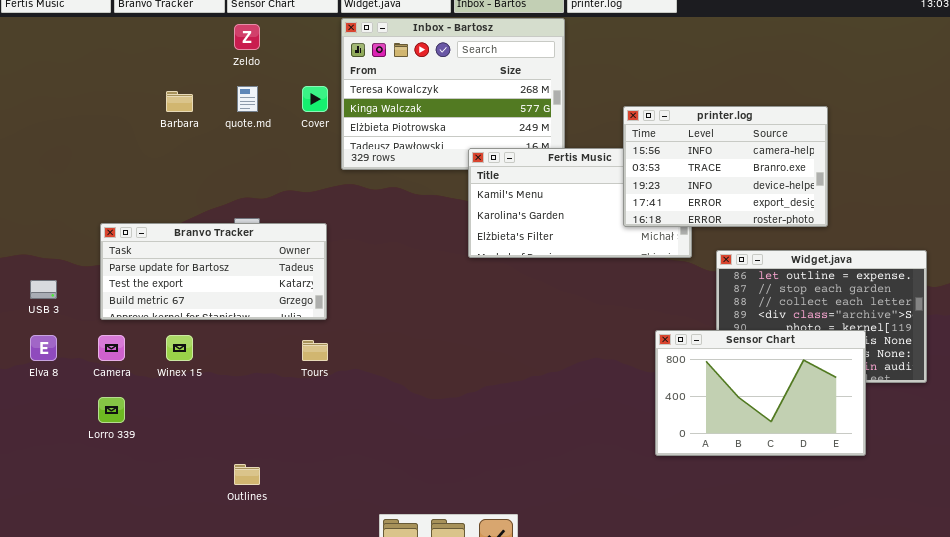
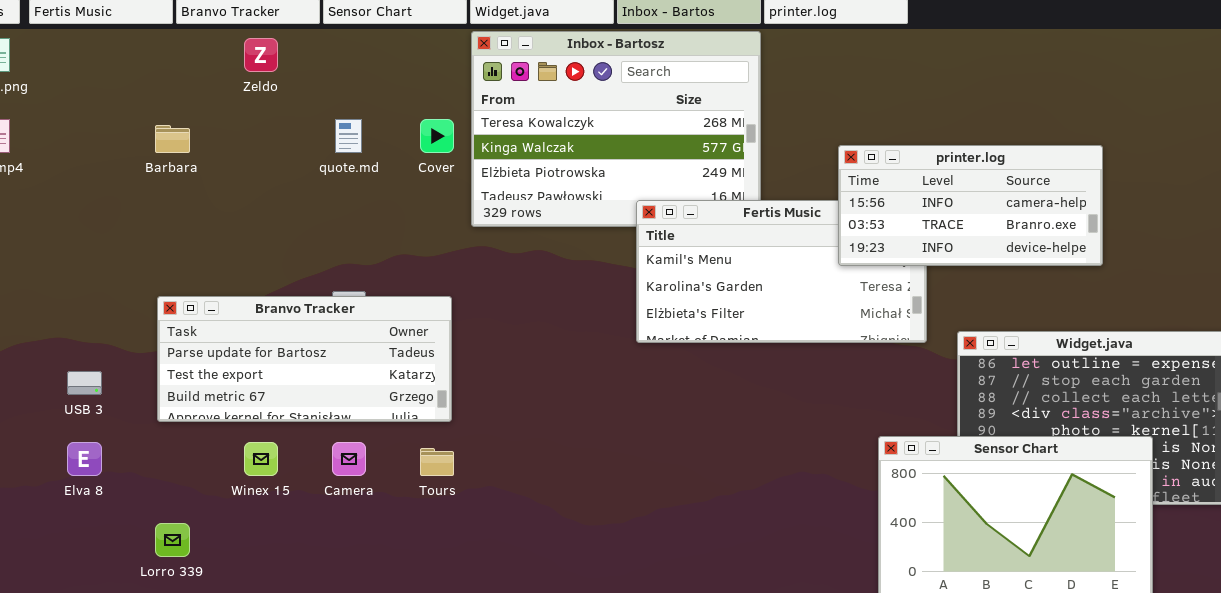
Zeldo: [234,24,260,50] -> [244,38,278,72], moved
Barbara: [166,91,193,112] -> [155,125,190,153], moved
printer.log: [623,106,828,227] -> [838,145,1103,266], resized
Camera: [98,335,125,361] -> [332,442,366,476], moved

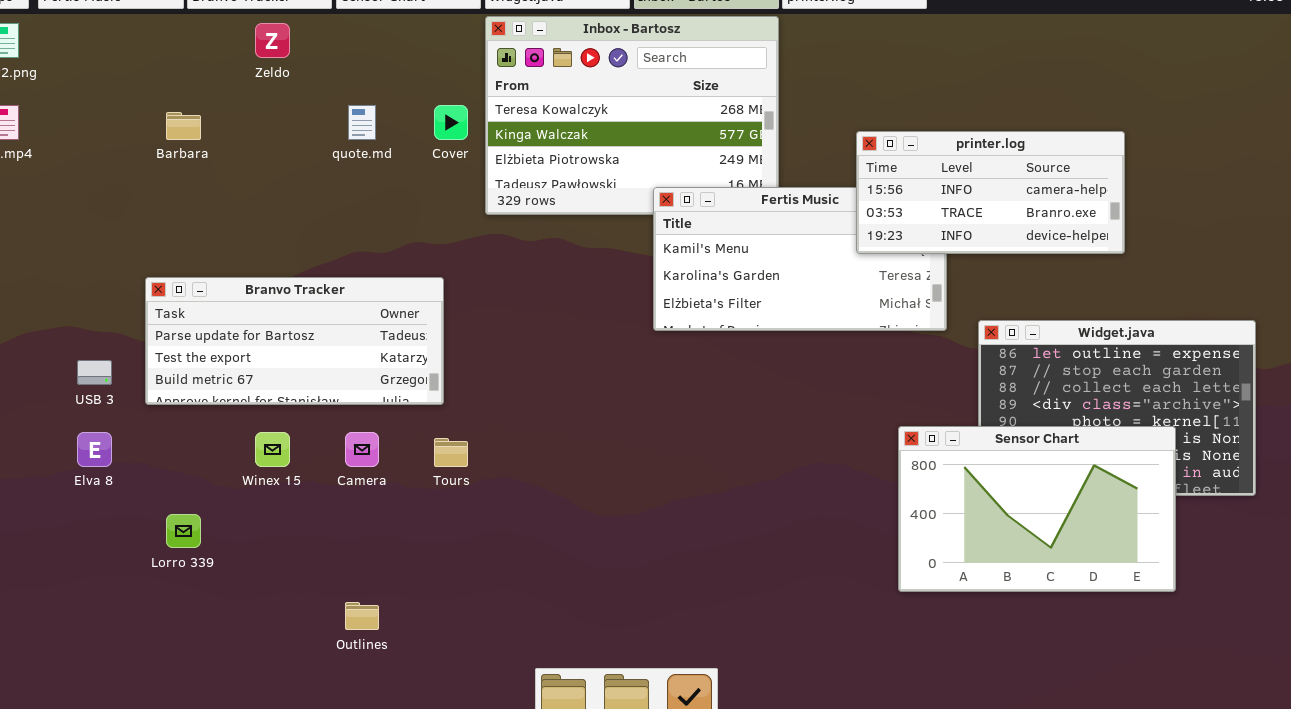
Branvo Tracker: [157,296,452,422] -> [145,277,444,405], moved

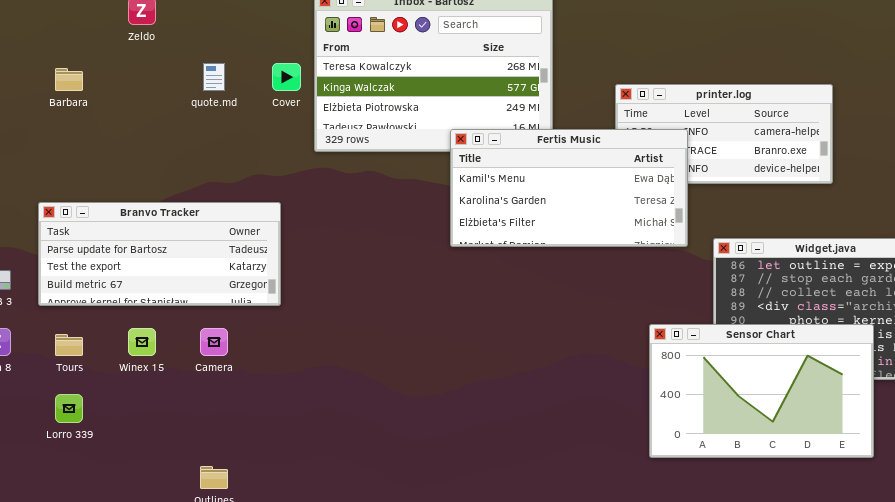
Fertis Music: [653,187,947,331] -> [450,129,688,247], raised
Tours: [434,438,468,467] -> [55,334,83,356], moved

